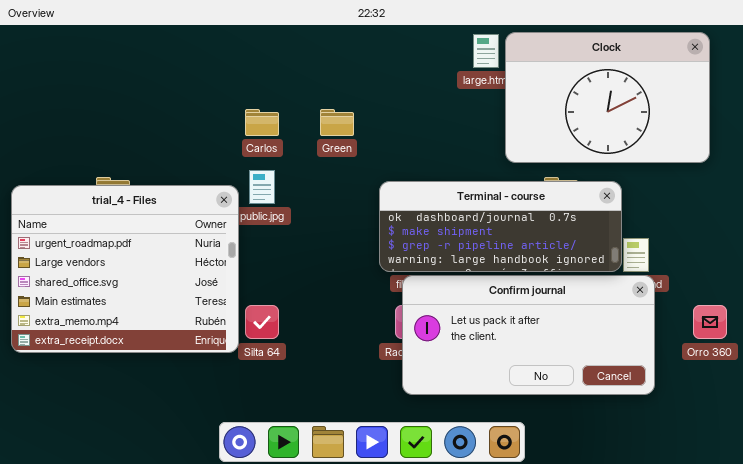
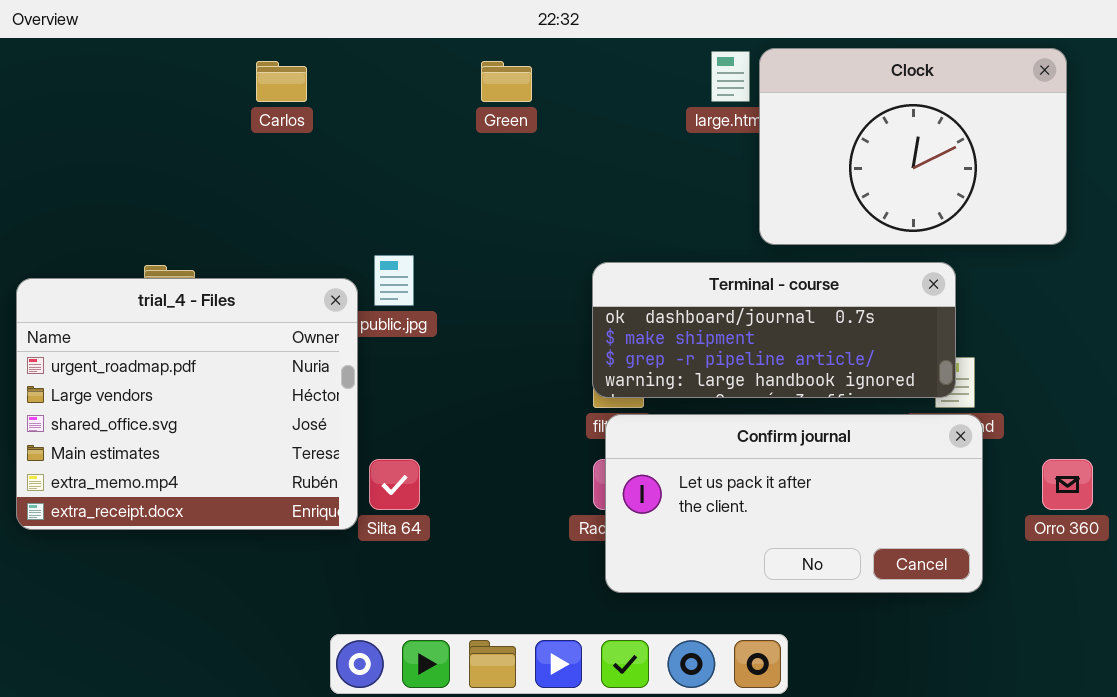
Carlos: [245,109,279,136] -> [256,61,307,102], moved
Green: [320,109,354,136] -> [481,61,532,102], moved
Terminal - course: [379,181,622,272] -> [592,262,956,398], moved

